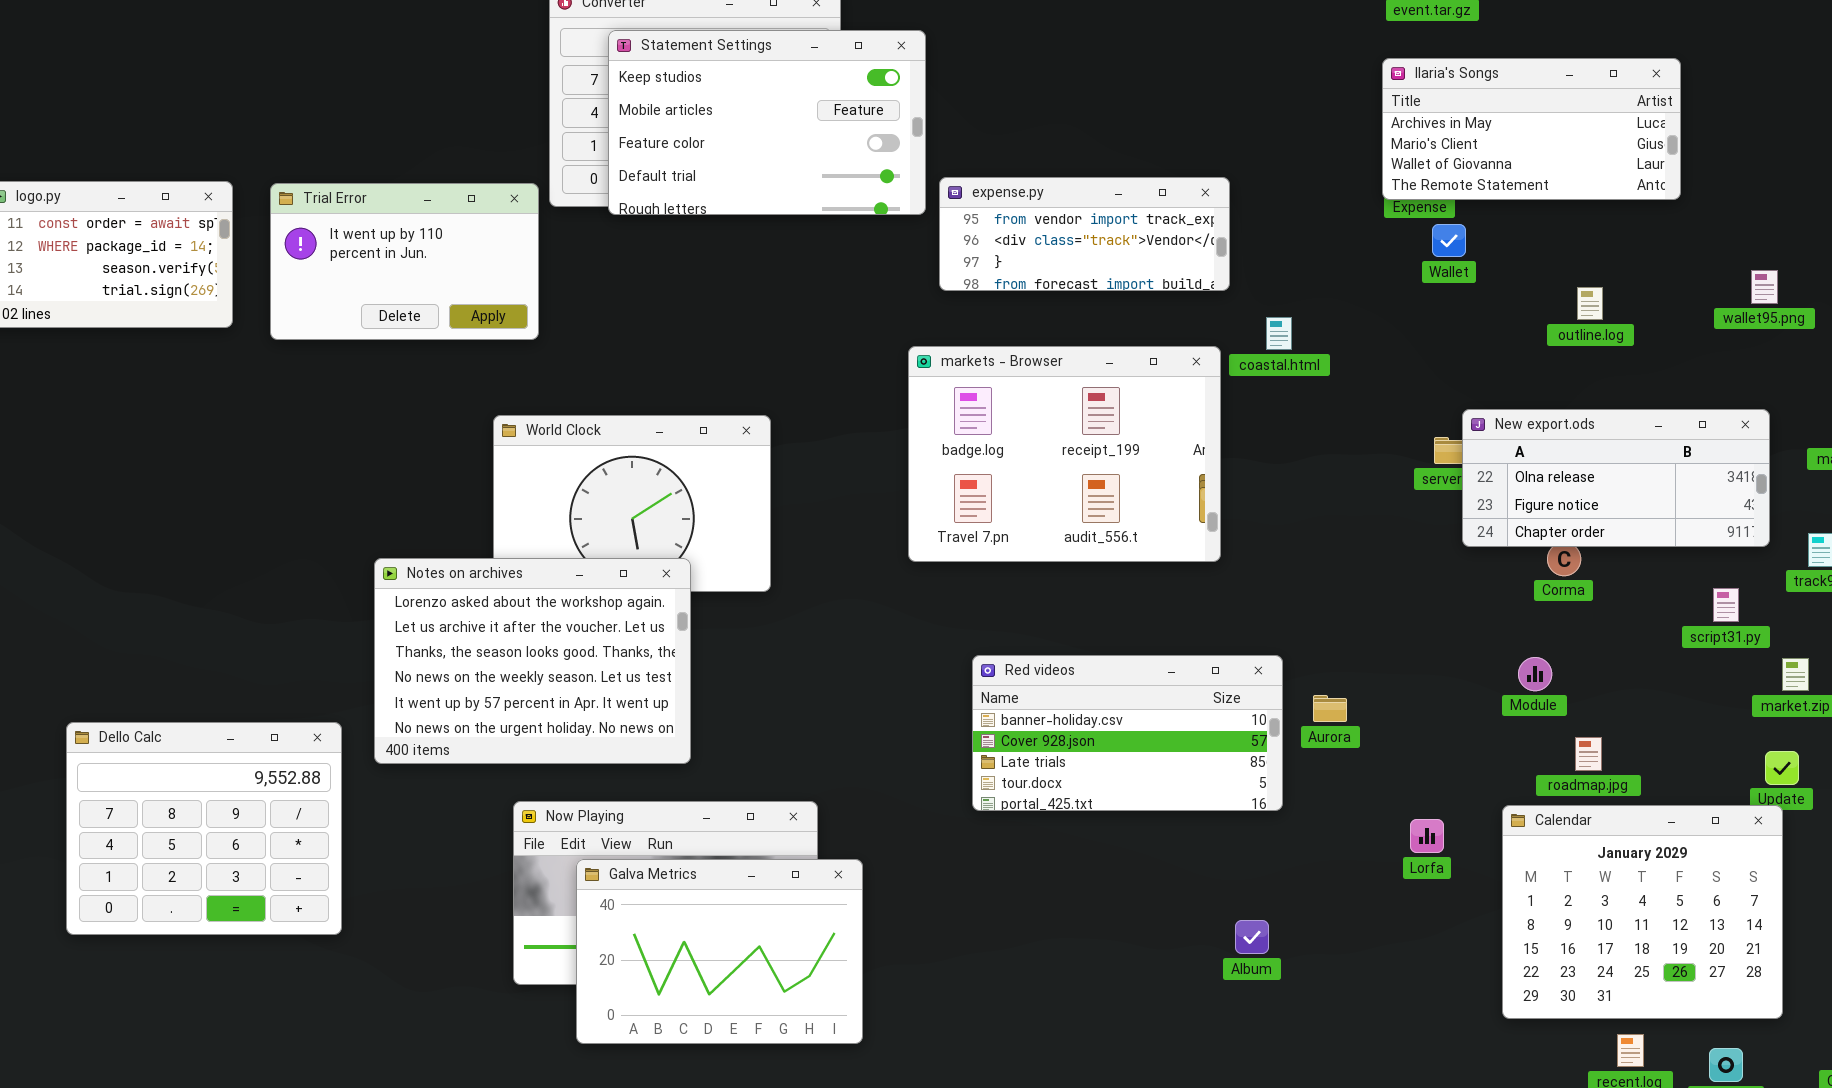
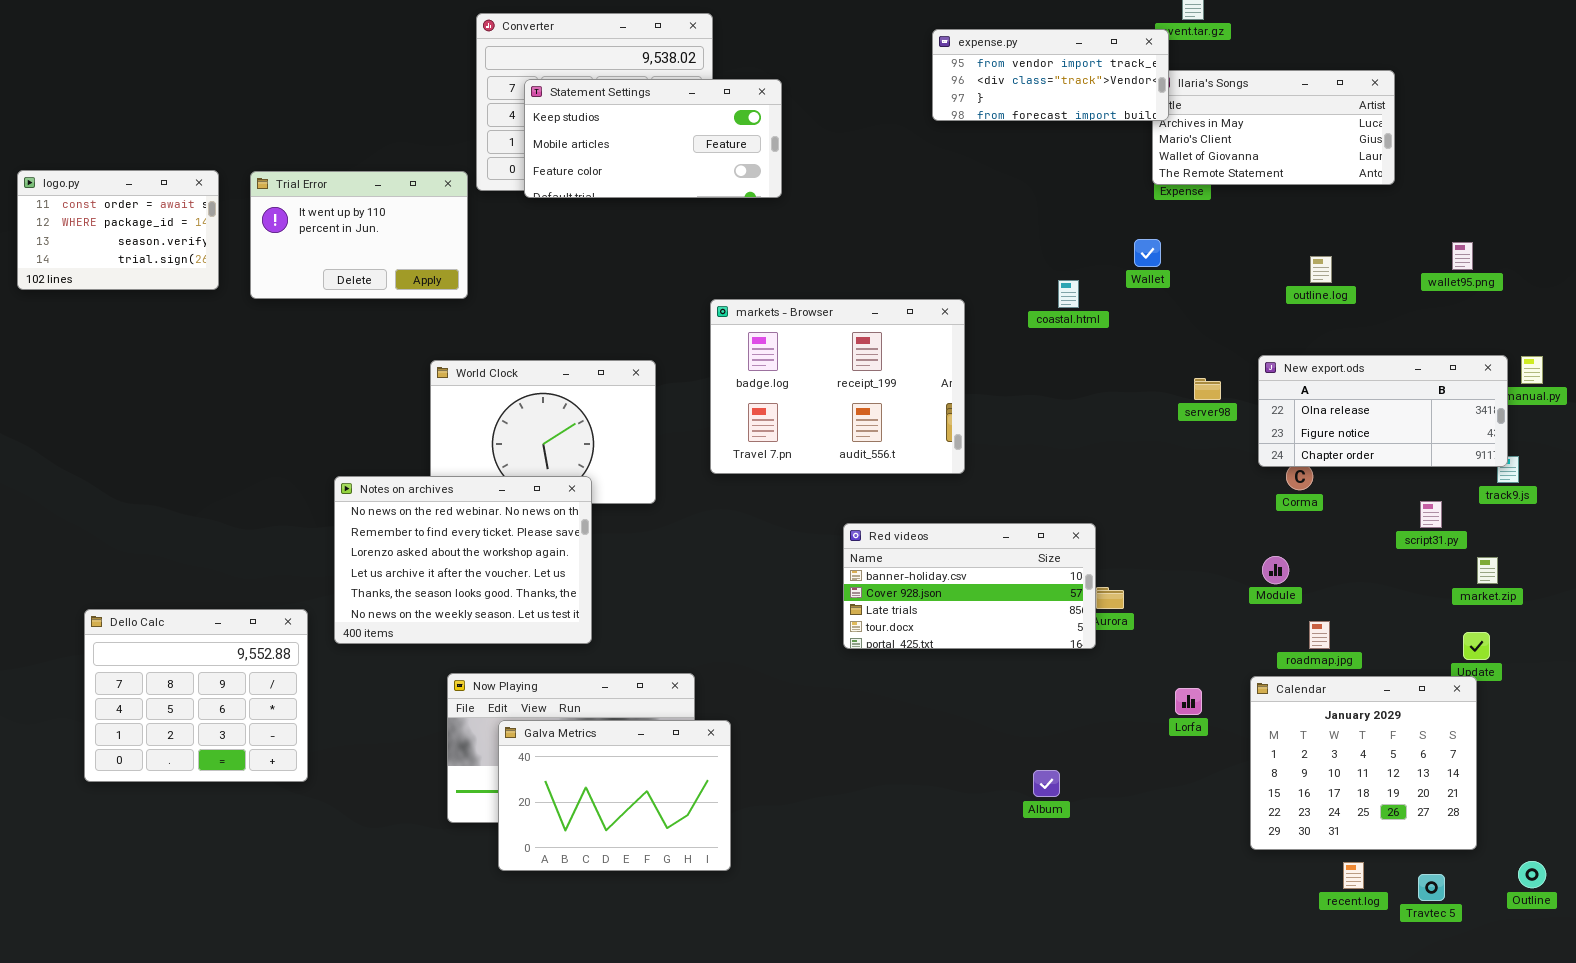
Statement Settings: [608,30,926,215] -> [524,79,782,198], resized
expense.py: [939,177,1230,291] -> [932,29,1169,121], moved
Wallet: [1432,224,1466,257] -> [1134,239,1161,267], moved
markets - Browser: [908,346,1221,562] -> [710,299,965,474], moved
New export.ods: [1462,409,1770,547] -> [1258,355,1508,467], moved
Notes on archives: [374,558,691,764] -> [334,476,592,644], scrolled up 2 rows
Red videos: [972,655,1283,811] -> [843,523,1096,649], moved

